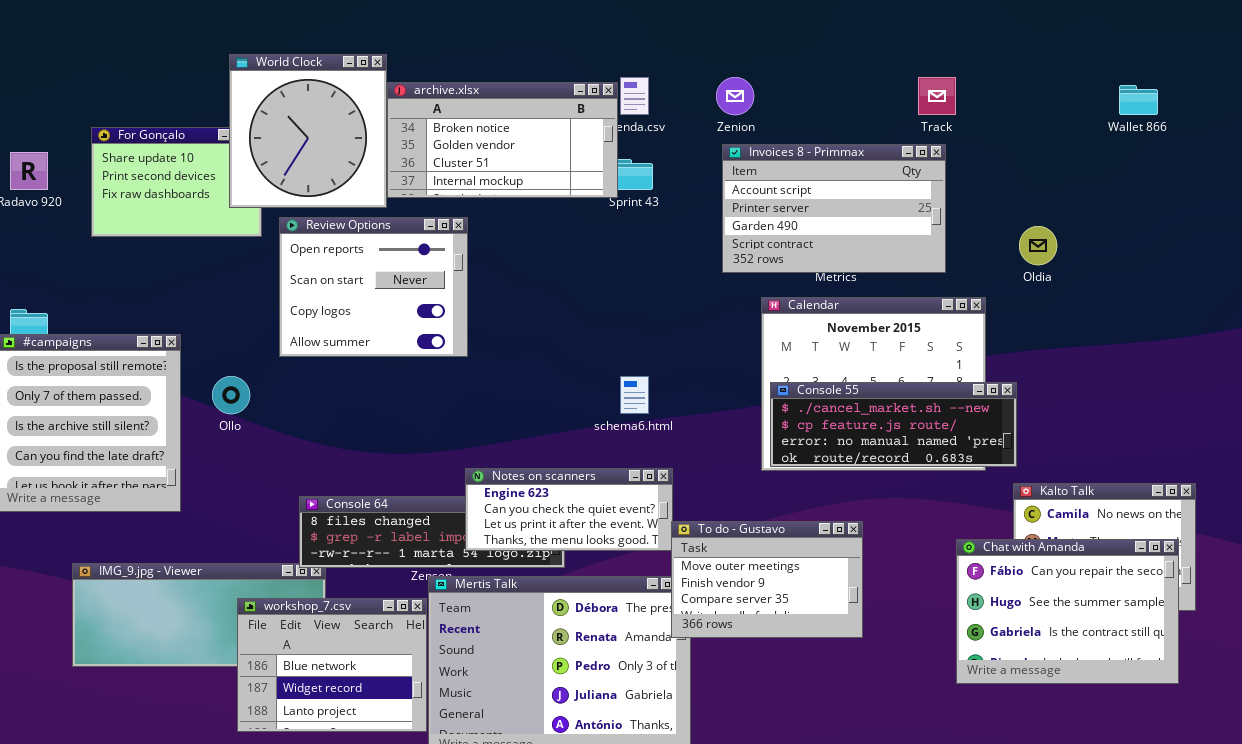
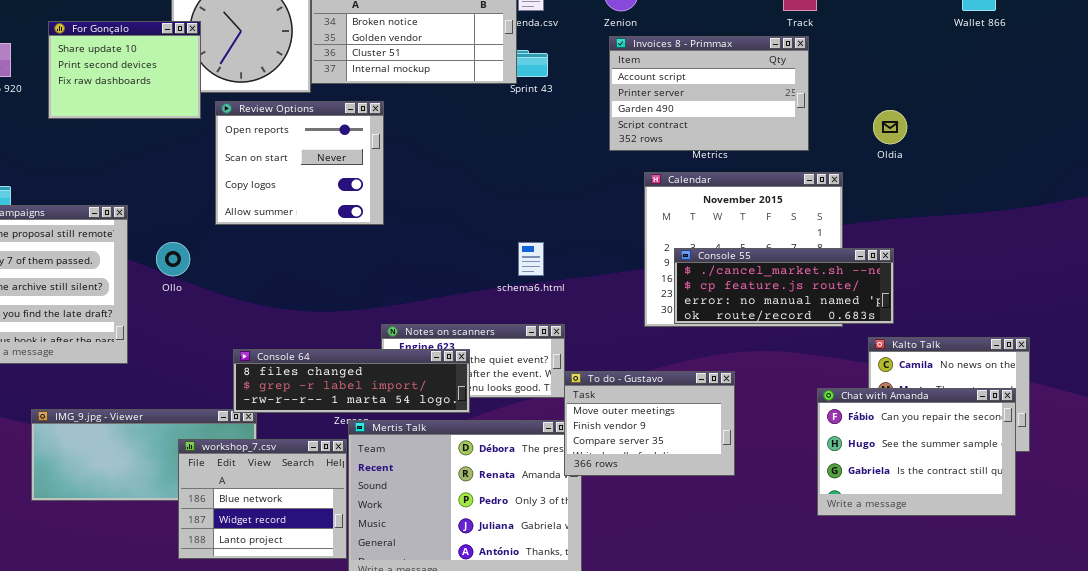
For Gonçalo: [91,127,262,237] -> [48,21,201,119], raised
Console 55: [770,382,1017,467] -> [674,248,894,324], moved
Console 64: [299,496,565,568] -> [233,349,470,413], raised

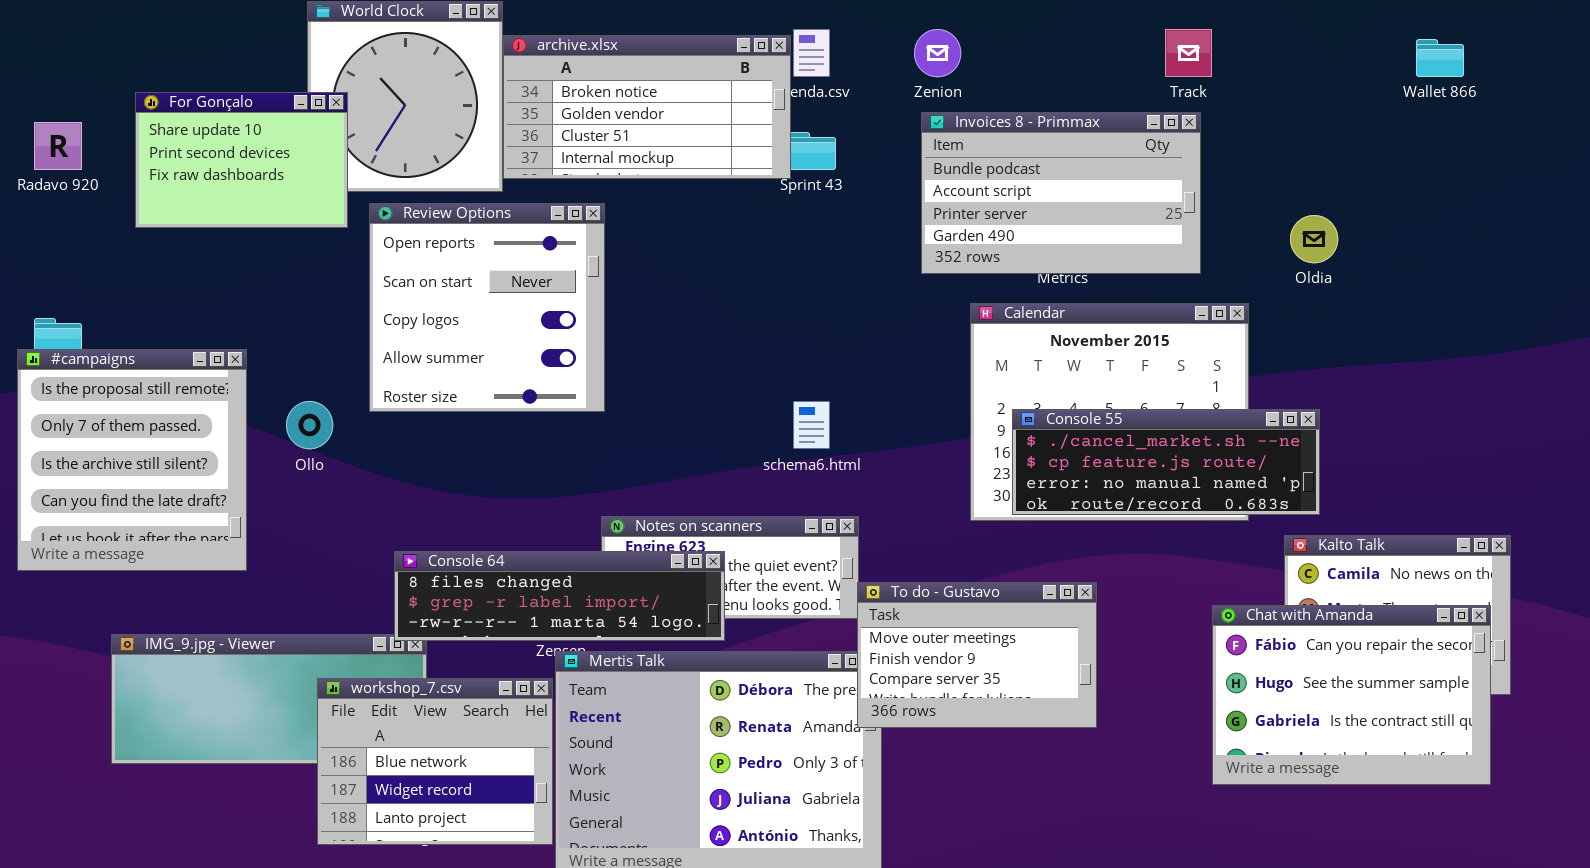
Invoices 8 - Primmax: [609,36,809,151] -> [921,112,1201,274], scrolled up 1 row
Review Options: [215,101,384,225] -> [369,203,605,412], resized

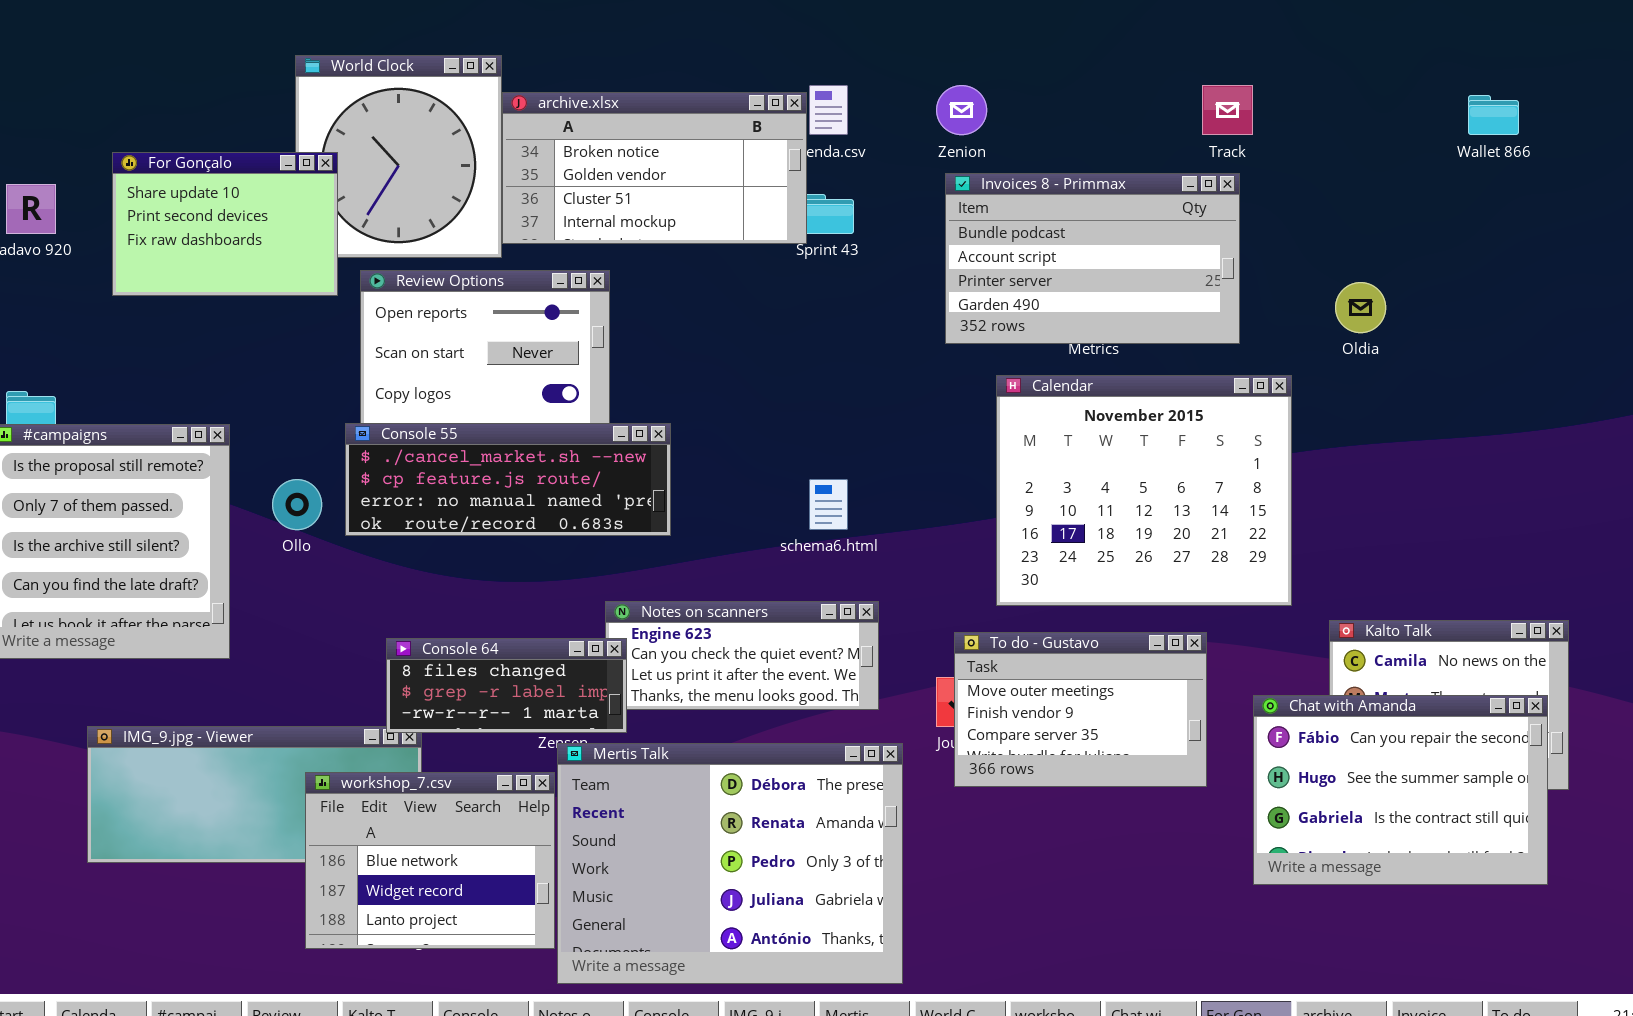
Console 55: [1012,409,1320,515] -> [345,423,671,536], moved
Console 64: [394,551,725,641] -> [386,638,627,733], resized
To do - Gustavo: [857,582,1097,728] -> [954,632,1207,787], moved

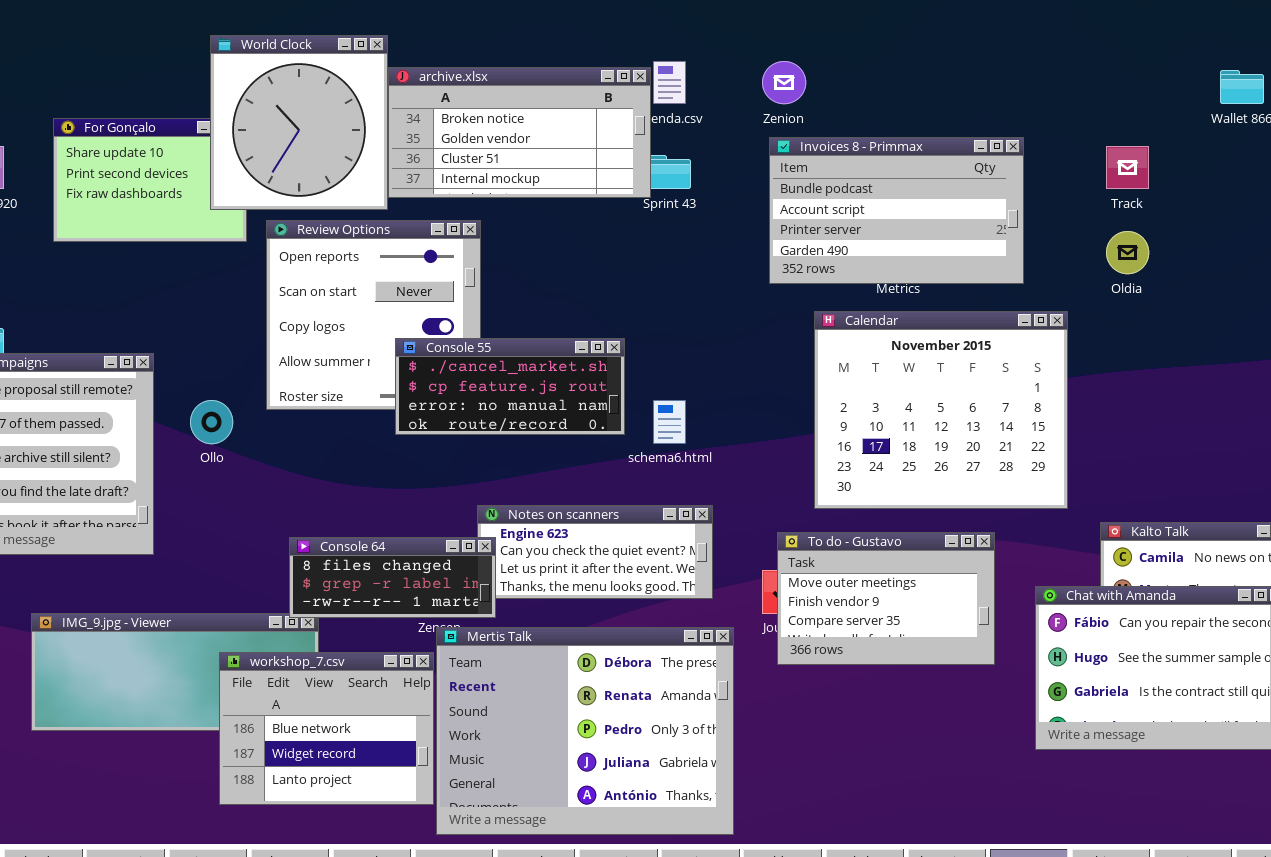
World Clock: [295,55,502,258] -> [210,35,388,210], raised
Track: [1202,85,1253,135] -> [1106,146,1149,189], moved
Console 55: [345,423,671,536] -> [395,338,625,435], moved, resized

